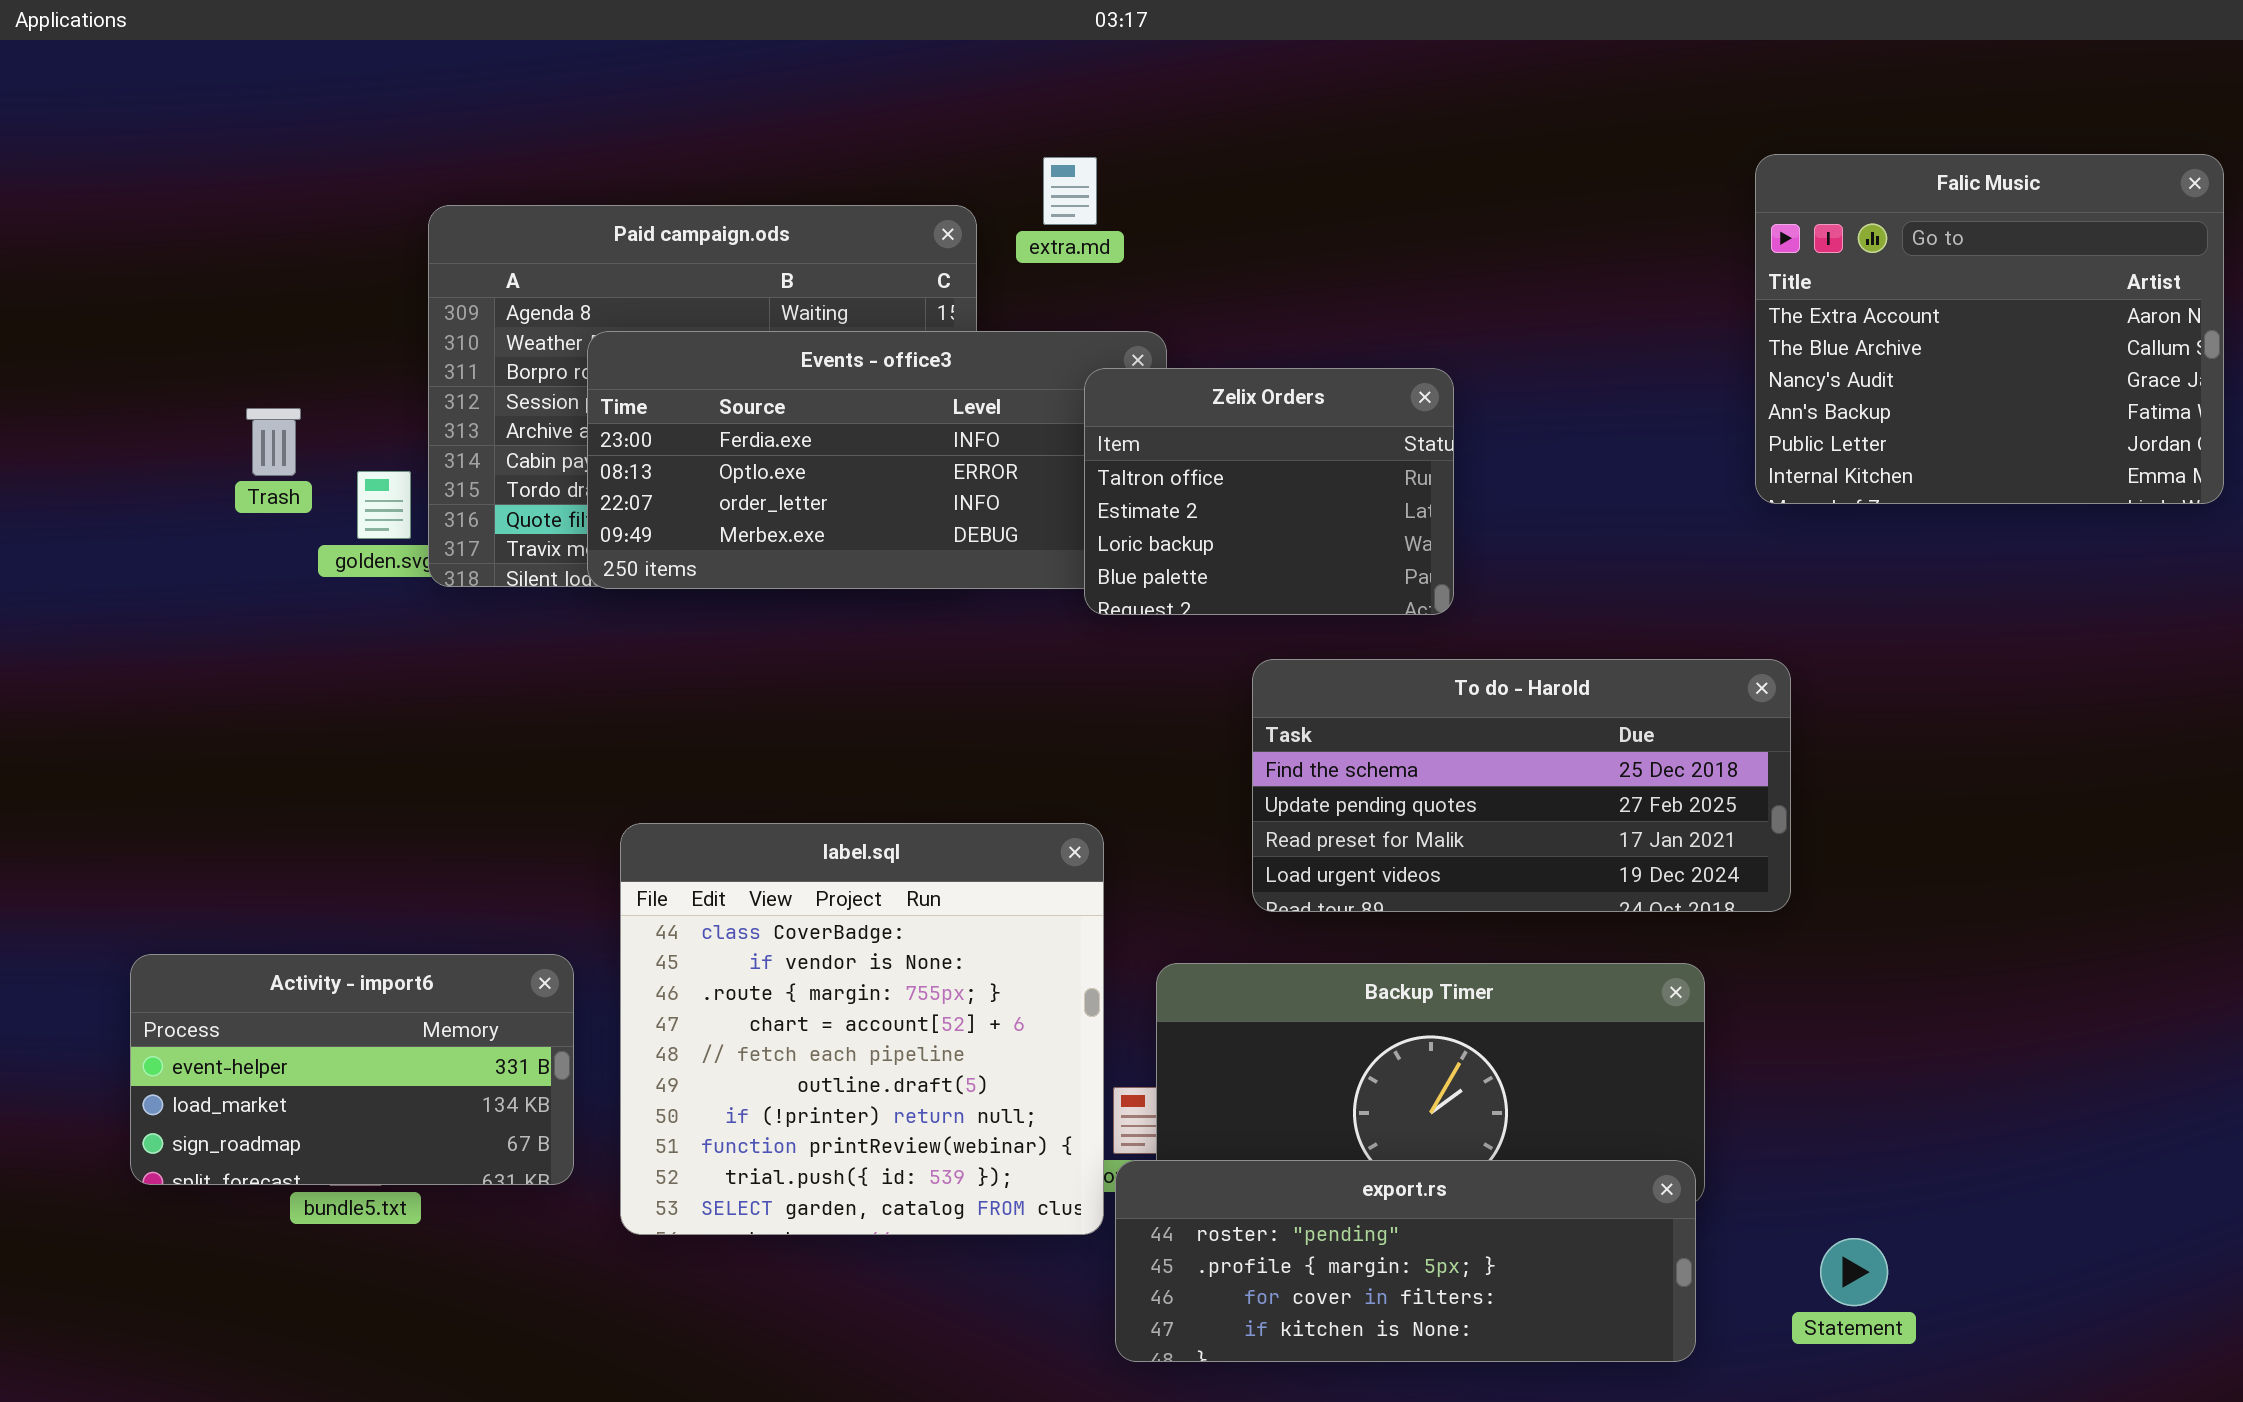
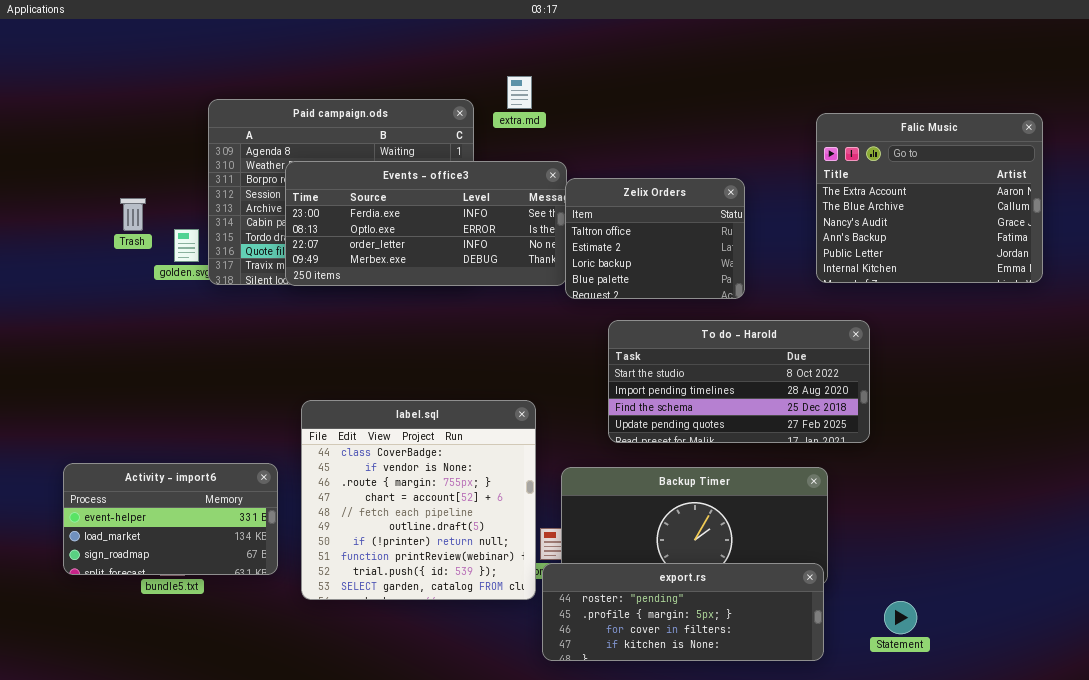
Falic Music: [1755,154,2224,504] -> [816,113,1043,283], moved
Zelix Orders: [1084,368,1454,615] -> [565,178,745,299], moved
To do - Harold: [1252,659,1791,912] -> [608,320,870,443], scrolled up 2 rows

